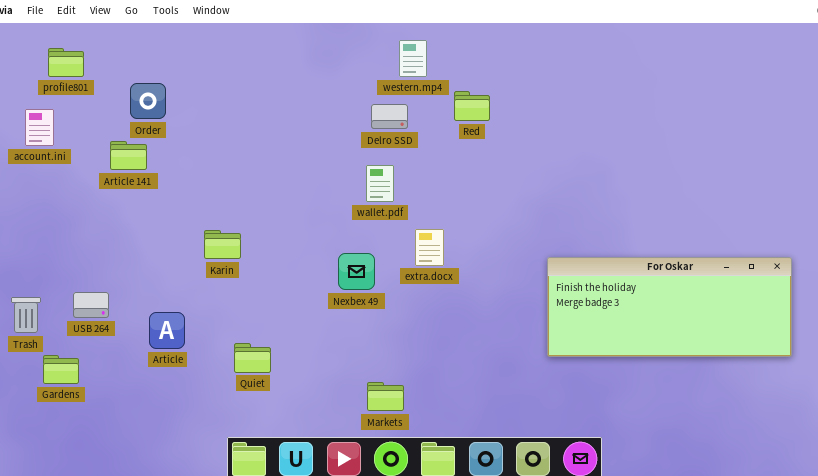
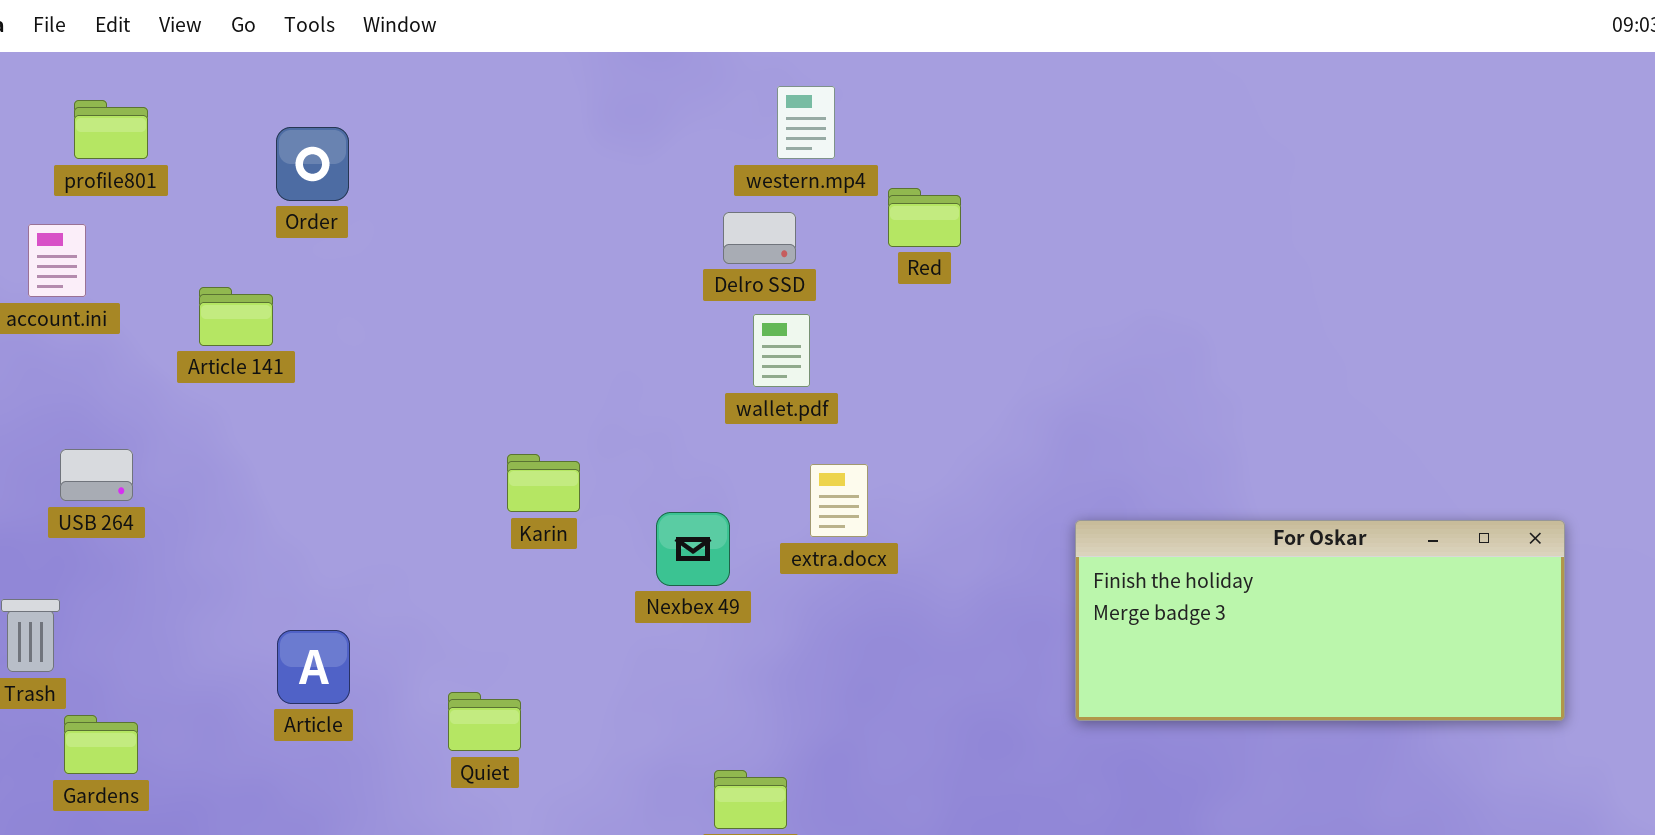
Order: [130,83,166,119] -> [276,127,349,201], moved
wallet.pdf: [366,165,394,202] -> [753,314,810,387], moved
Karin: [204,230,241,259] -> [507,454,580,512], moved
USB 264: [73,292,109,318] -> [60,449,133,501], moved

